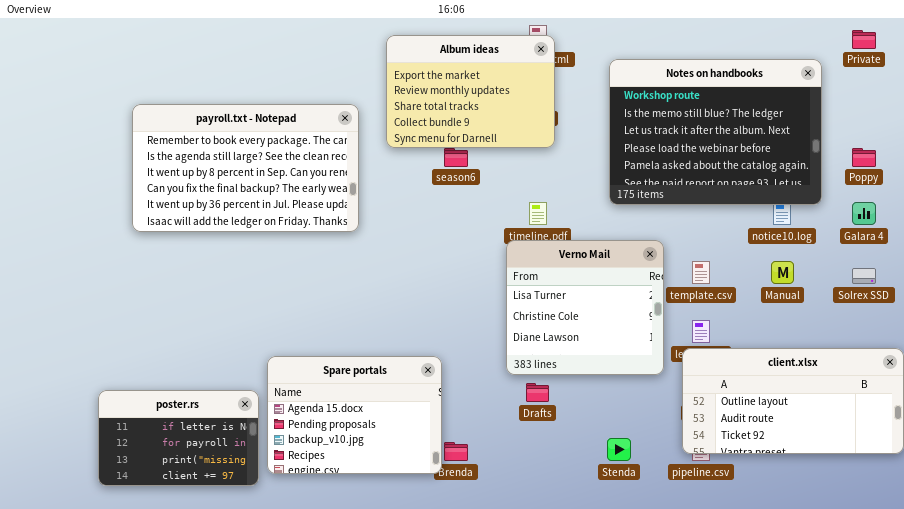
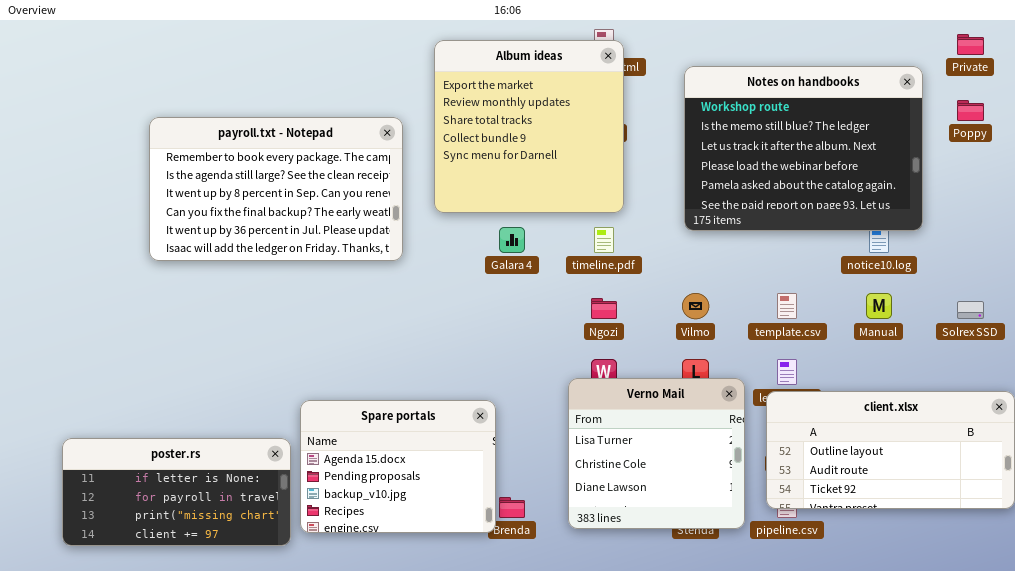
Album ideas: [386,35,555,148] -> [434,40,624,213], resized
Poppy: [852,148,876,167] -> [957,100,984,121], moved
Galara 4: [852,202,876,225] -> [499,227,525,253], moved
Verno Mail: [506,240,664,375] -> [568,378,745,529], moved
poster.rs: [98,390,259,486] -> [62,438,291,546], resized

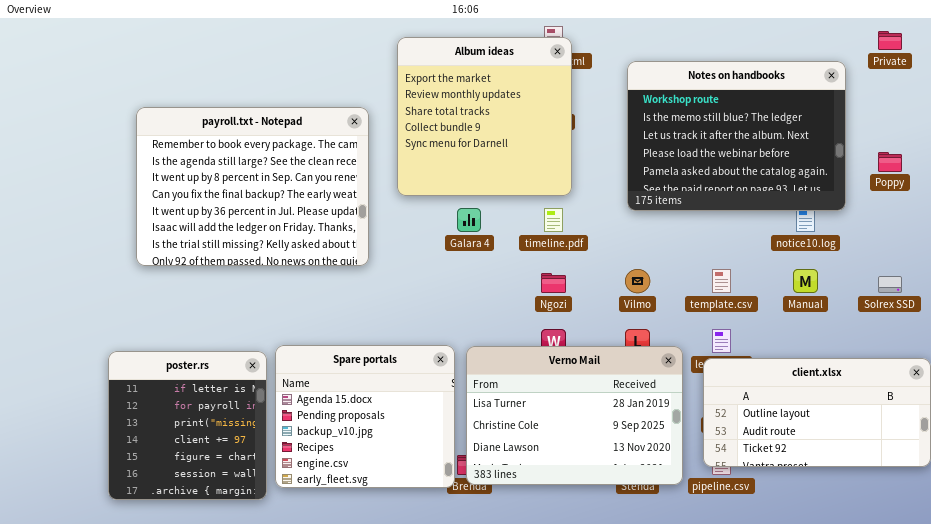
Poppy: [957,100,984,121] -> [878,152,902,172], moved
payroll.txt - Notepad: [149,117,403,261] -> [136,107,369,266], resized
Verno Mail: [568,378,745,529] -> [466,346,683,485], resized
Spare portals: [300,400,496,533] -> [275,345,455,488], resized
poster.rs: [62,438,291,546] -> [108,351,267,500], resized

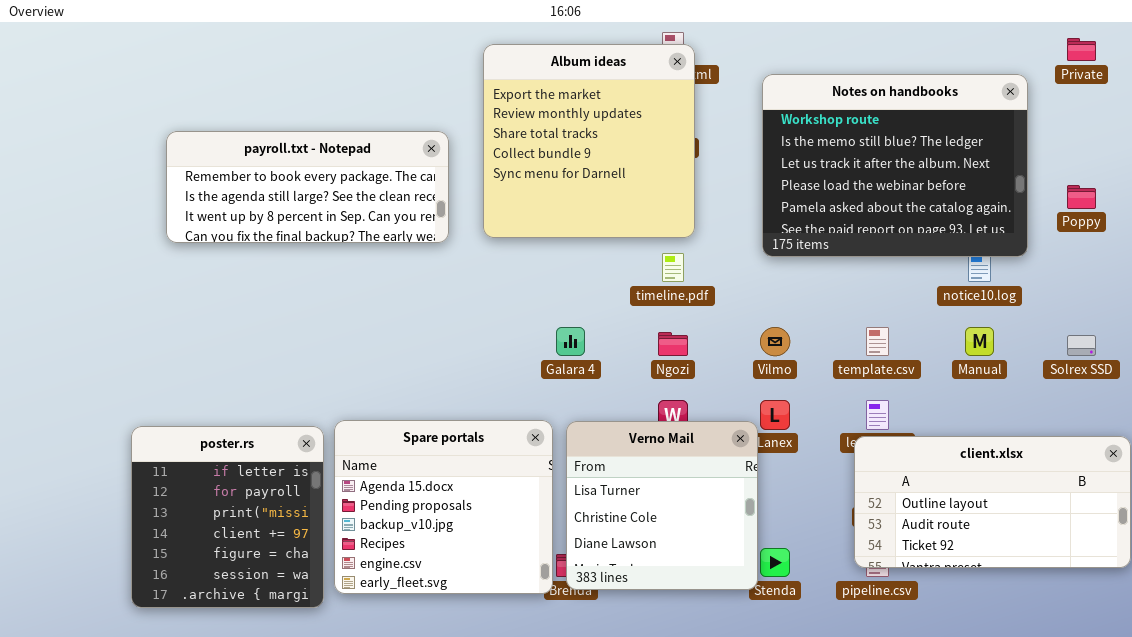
payroll.txt - Notepad: [136,107,369,266] -> [166,131,449,243], resized
Galara 4: [457,208,481,232] -> [556,327,585,356], moved
Verno Mail: [466,346,683,485] -> [566,421,758,590], resized

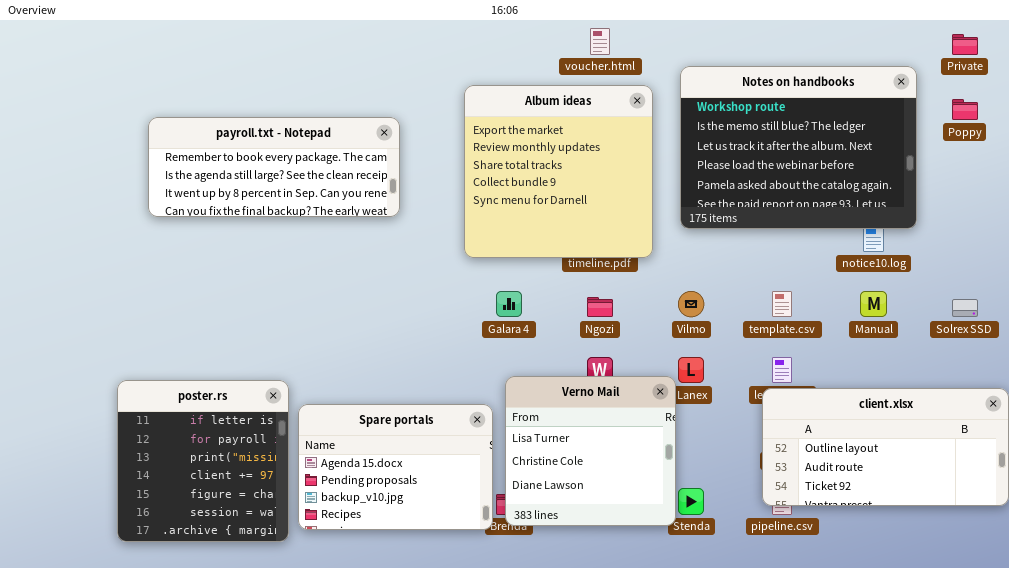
Album ideas: [483,44,695,238] -> [464,85,653,258], moved
Poppy: [1067,185,1096,209] -> [952,99,978,120], moved
Spare portals: [334,420,553,594] -> [298,404,493,530], resized

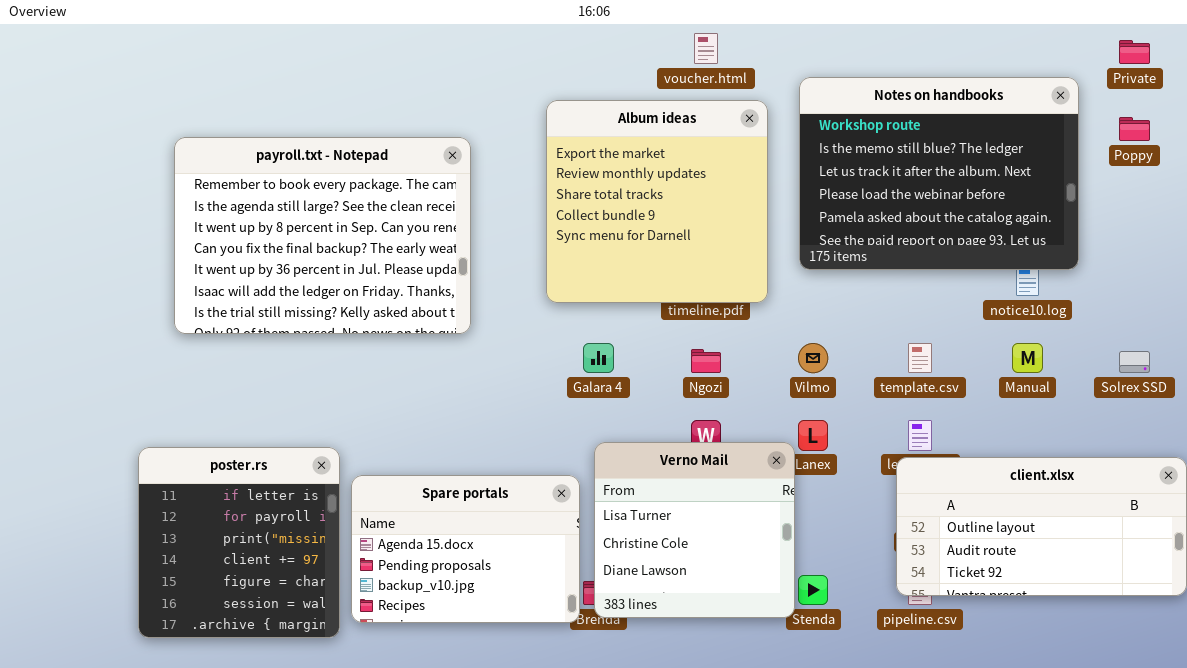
payroll.txt - Notepad: [148,117,400,217] -> [174,137,471,334], resized

